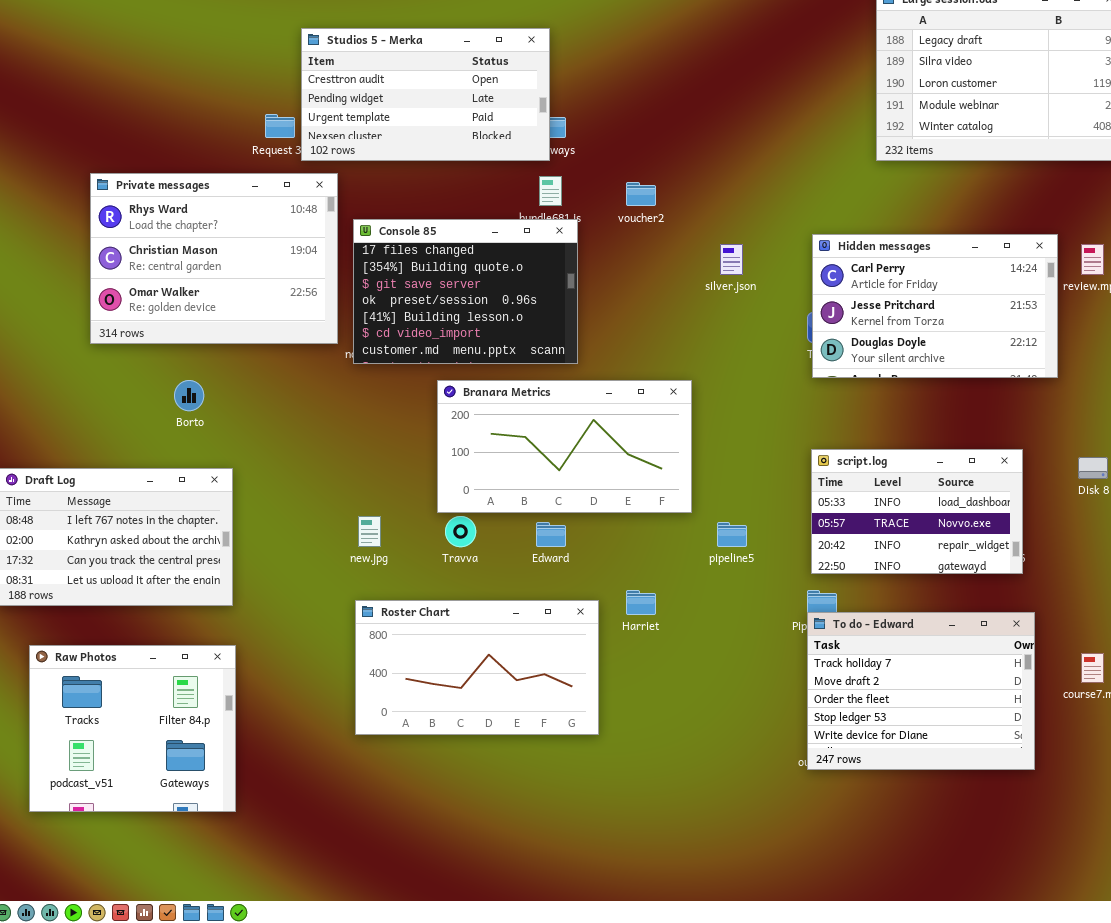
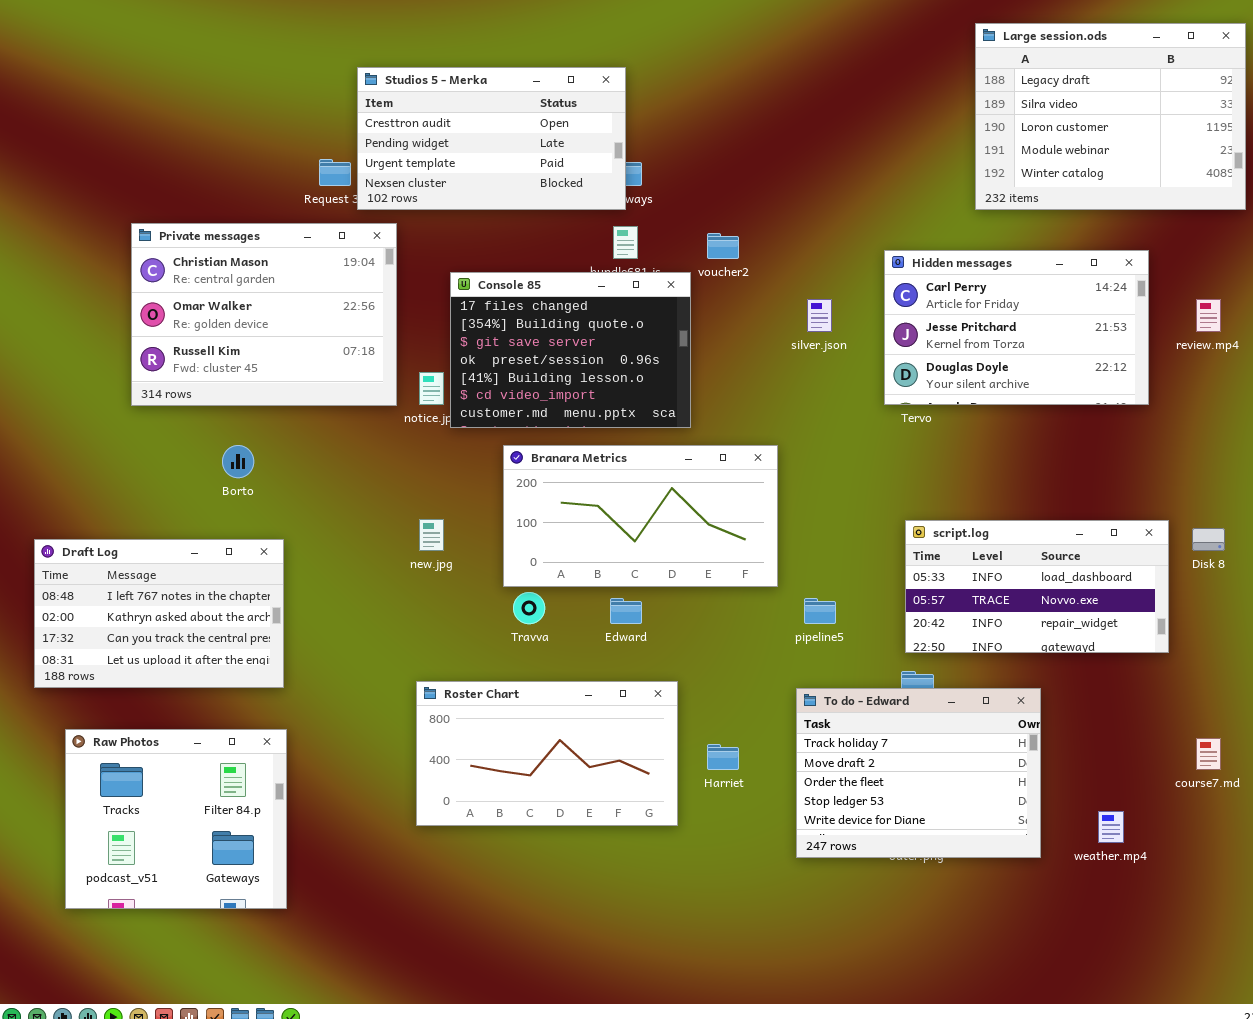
Private messages: [90,173,338,344] -> [131,223,397,406], scrolled down 1 row
Console 85: [353,219,578,364] -> [450,272,691,428], moved
Hidden messages: [812,234,1058,378] -> [884,250,1149,405], moved
script.log: [811,449,1023,574] -> [905,520,1169,653], resized
new.jpg: [358,516,381,547] -> [419,519,444,551], moved
Harriet: [626,590,656,615] -> [707,744,739,770], moved
To do - Edward: [807,612,1035,770] -> [796,688,1041,858], moved

